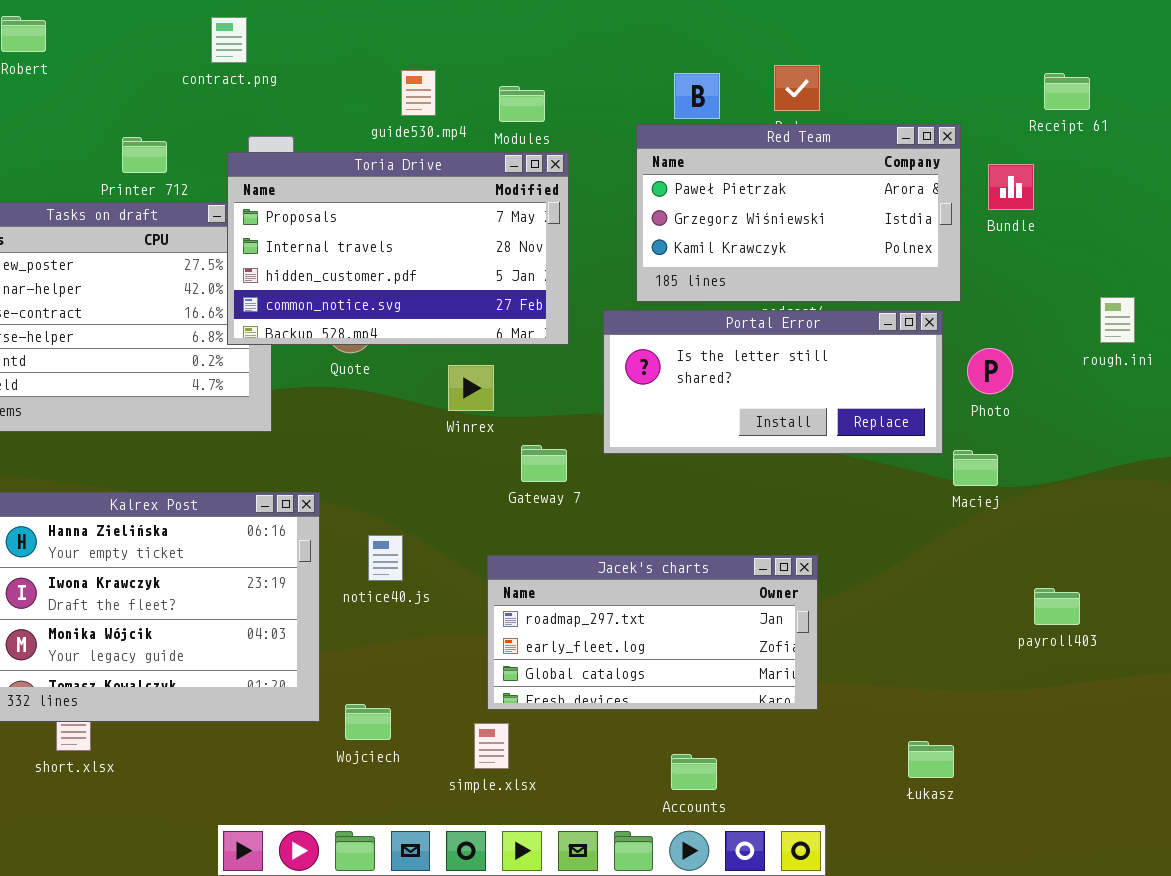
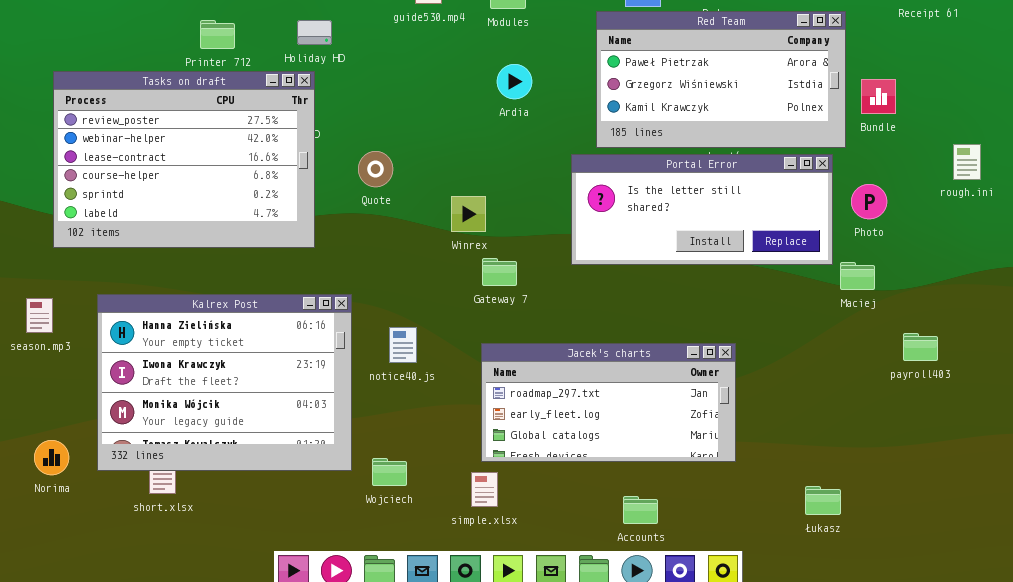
Toria Drive: [227,152,569,345] -> none, closed
Bundle: [988,164,1034,210] -> [861,79,896,114], moved
Gateway 7: [521,445,567,482] -> [482,258,517,286], moved
payroll403: [1034,588,1080,625] -> [903,333,938,361], moved

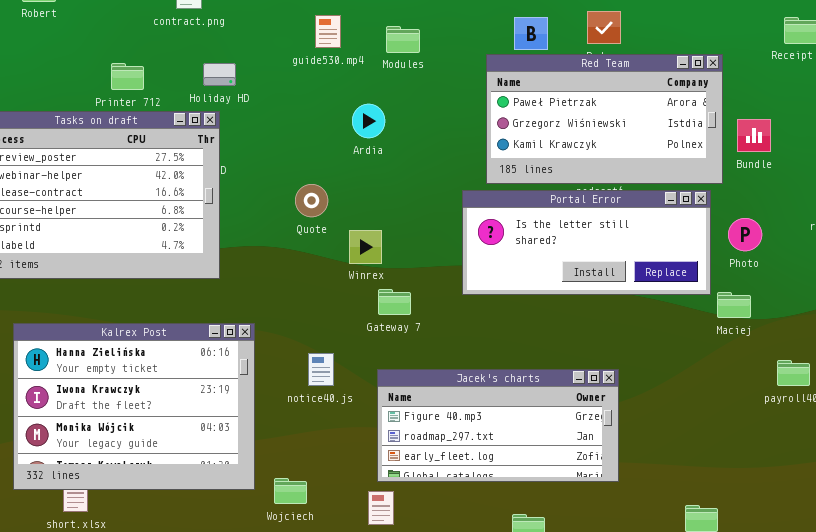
Ardia: [497,64,532,99] -> [352,104,385,138], moved
Quote: [358,151,393,187] -> [295,184,328,217], moved
notice40.js: [389,327,417,363] -> [308,353,334,386], moved
Jacek's charts: [481,343,736,462] -> [377,369,619,482], scrolled up 1 row

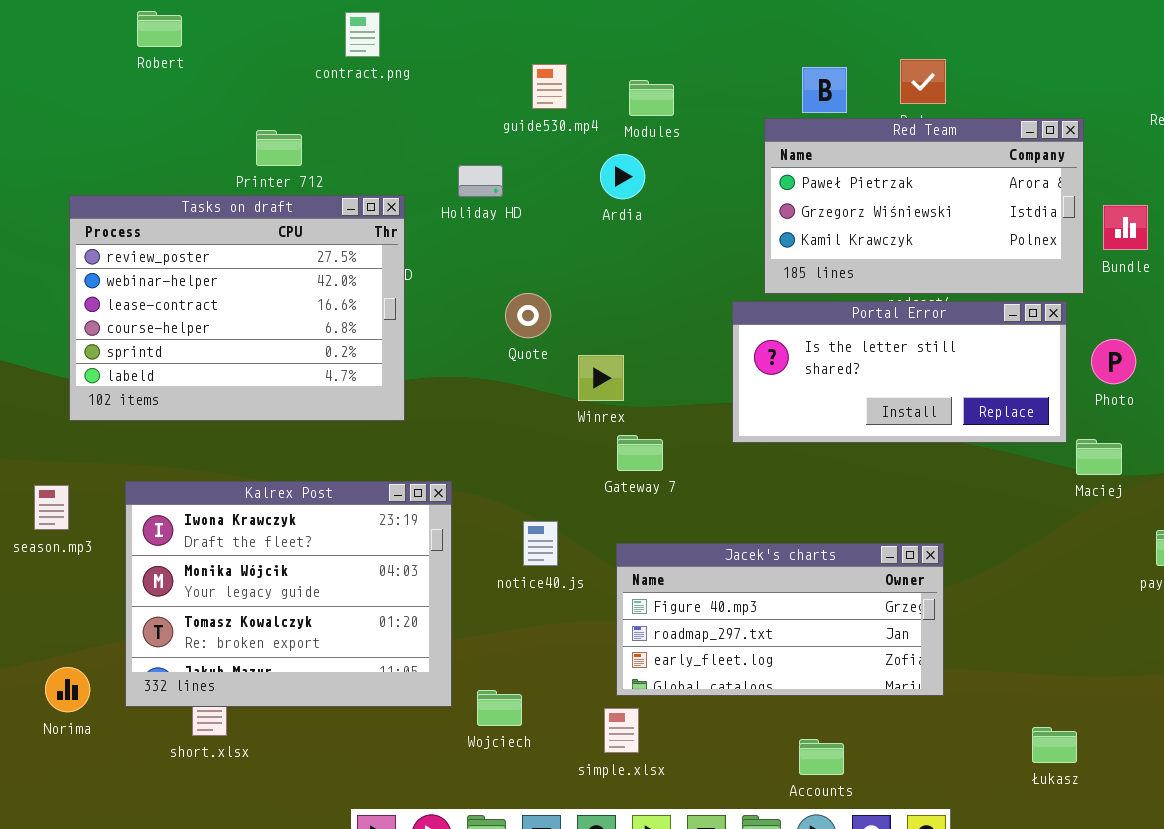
Holiday HD: [203,63,236,86] -> [458,165,503,197], moved
Ardia: [352,104,385,138] -> [600,154,645,199], moved
Kalrex Post: [13,323,255,490] -> [125,481,452,707], scrolled down 1 row

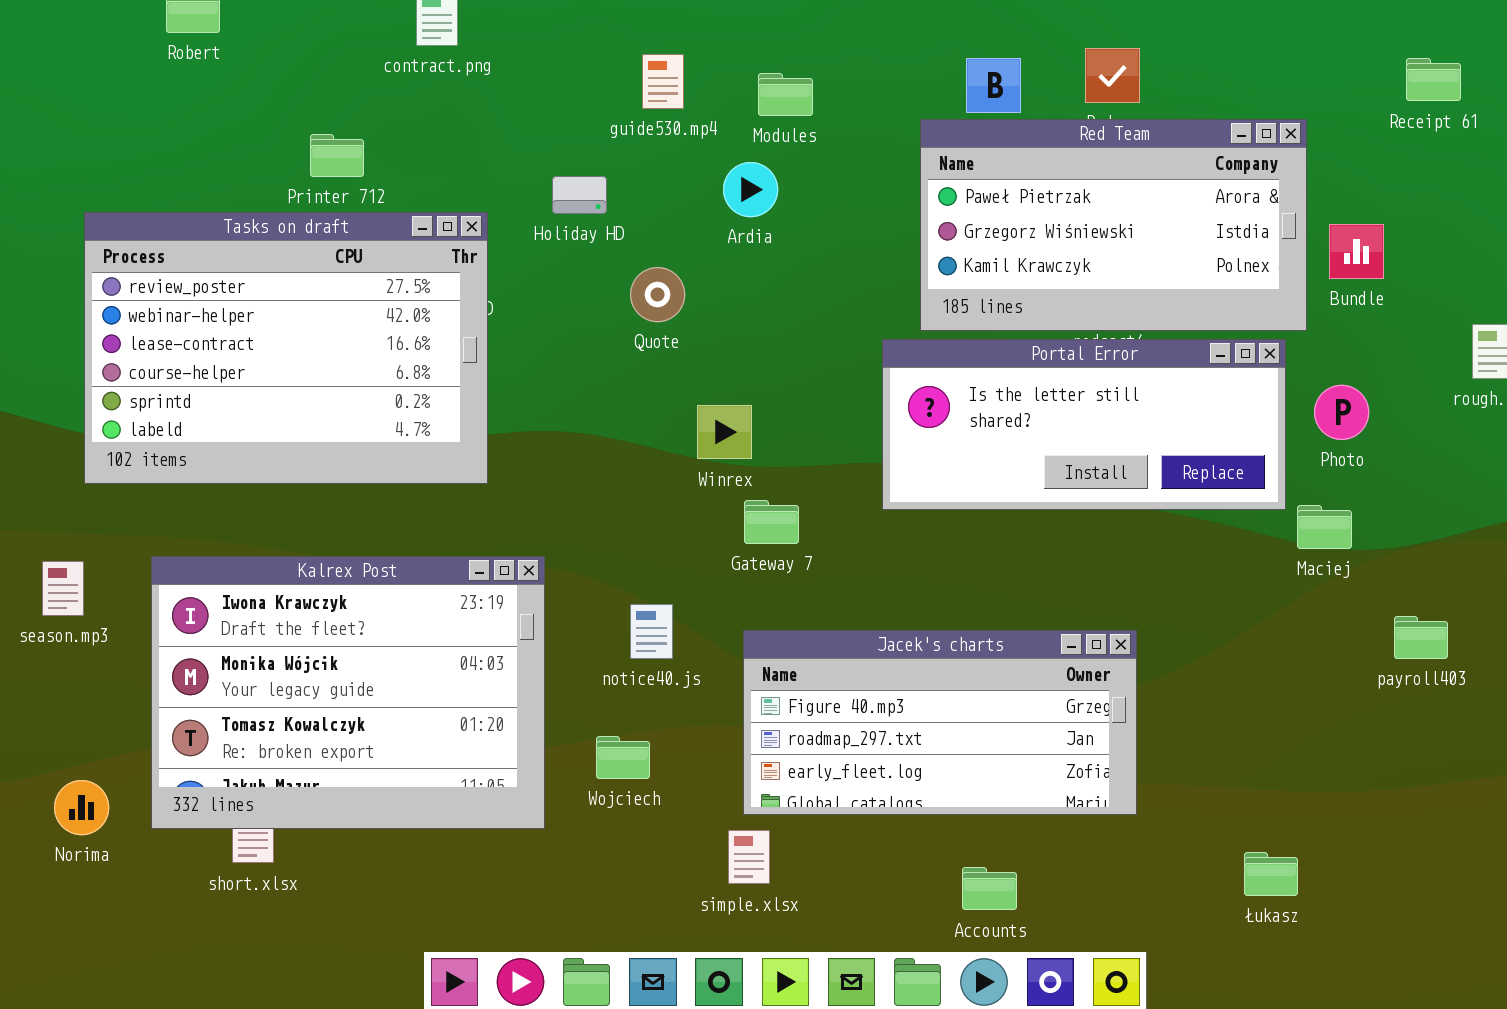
Quote: [505,293,551,338] -> [630,267,685,322], moved
Wojciech: [477,690,522,726] -> [596,736,650,779], moved

